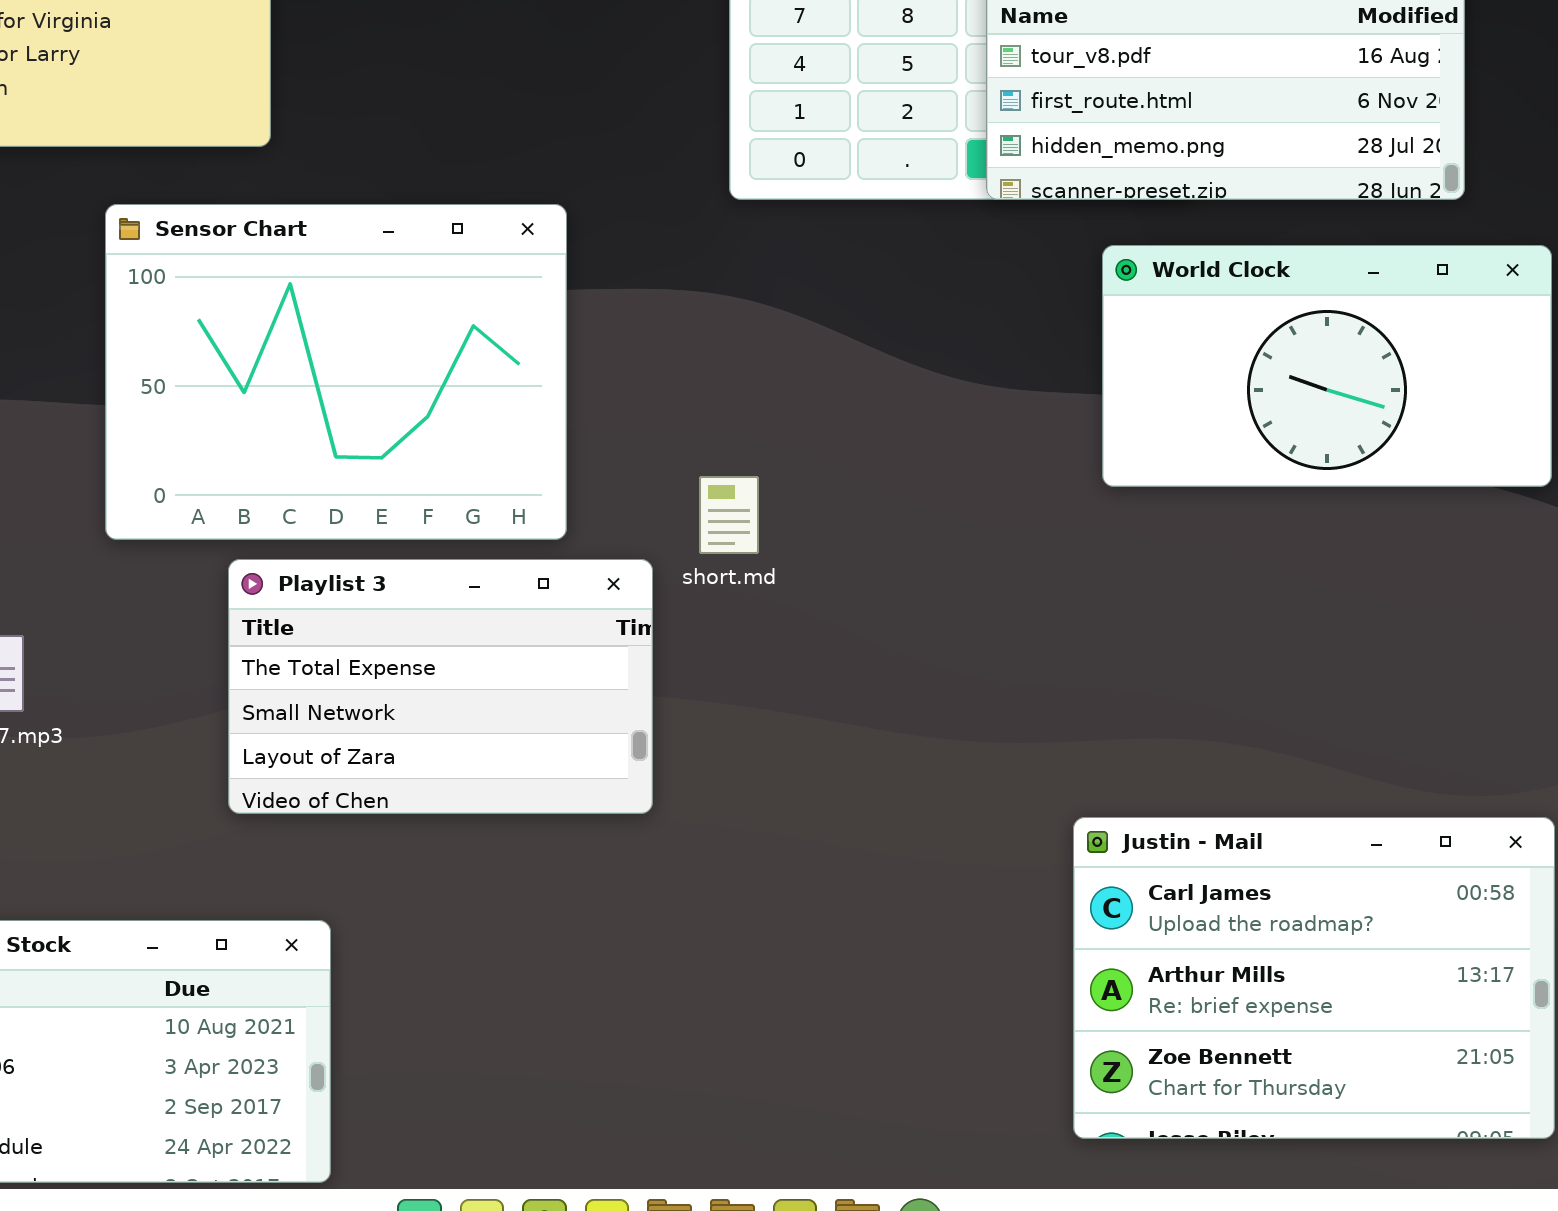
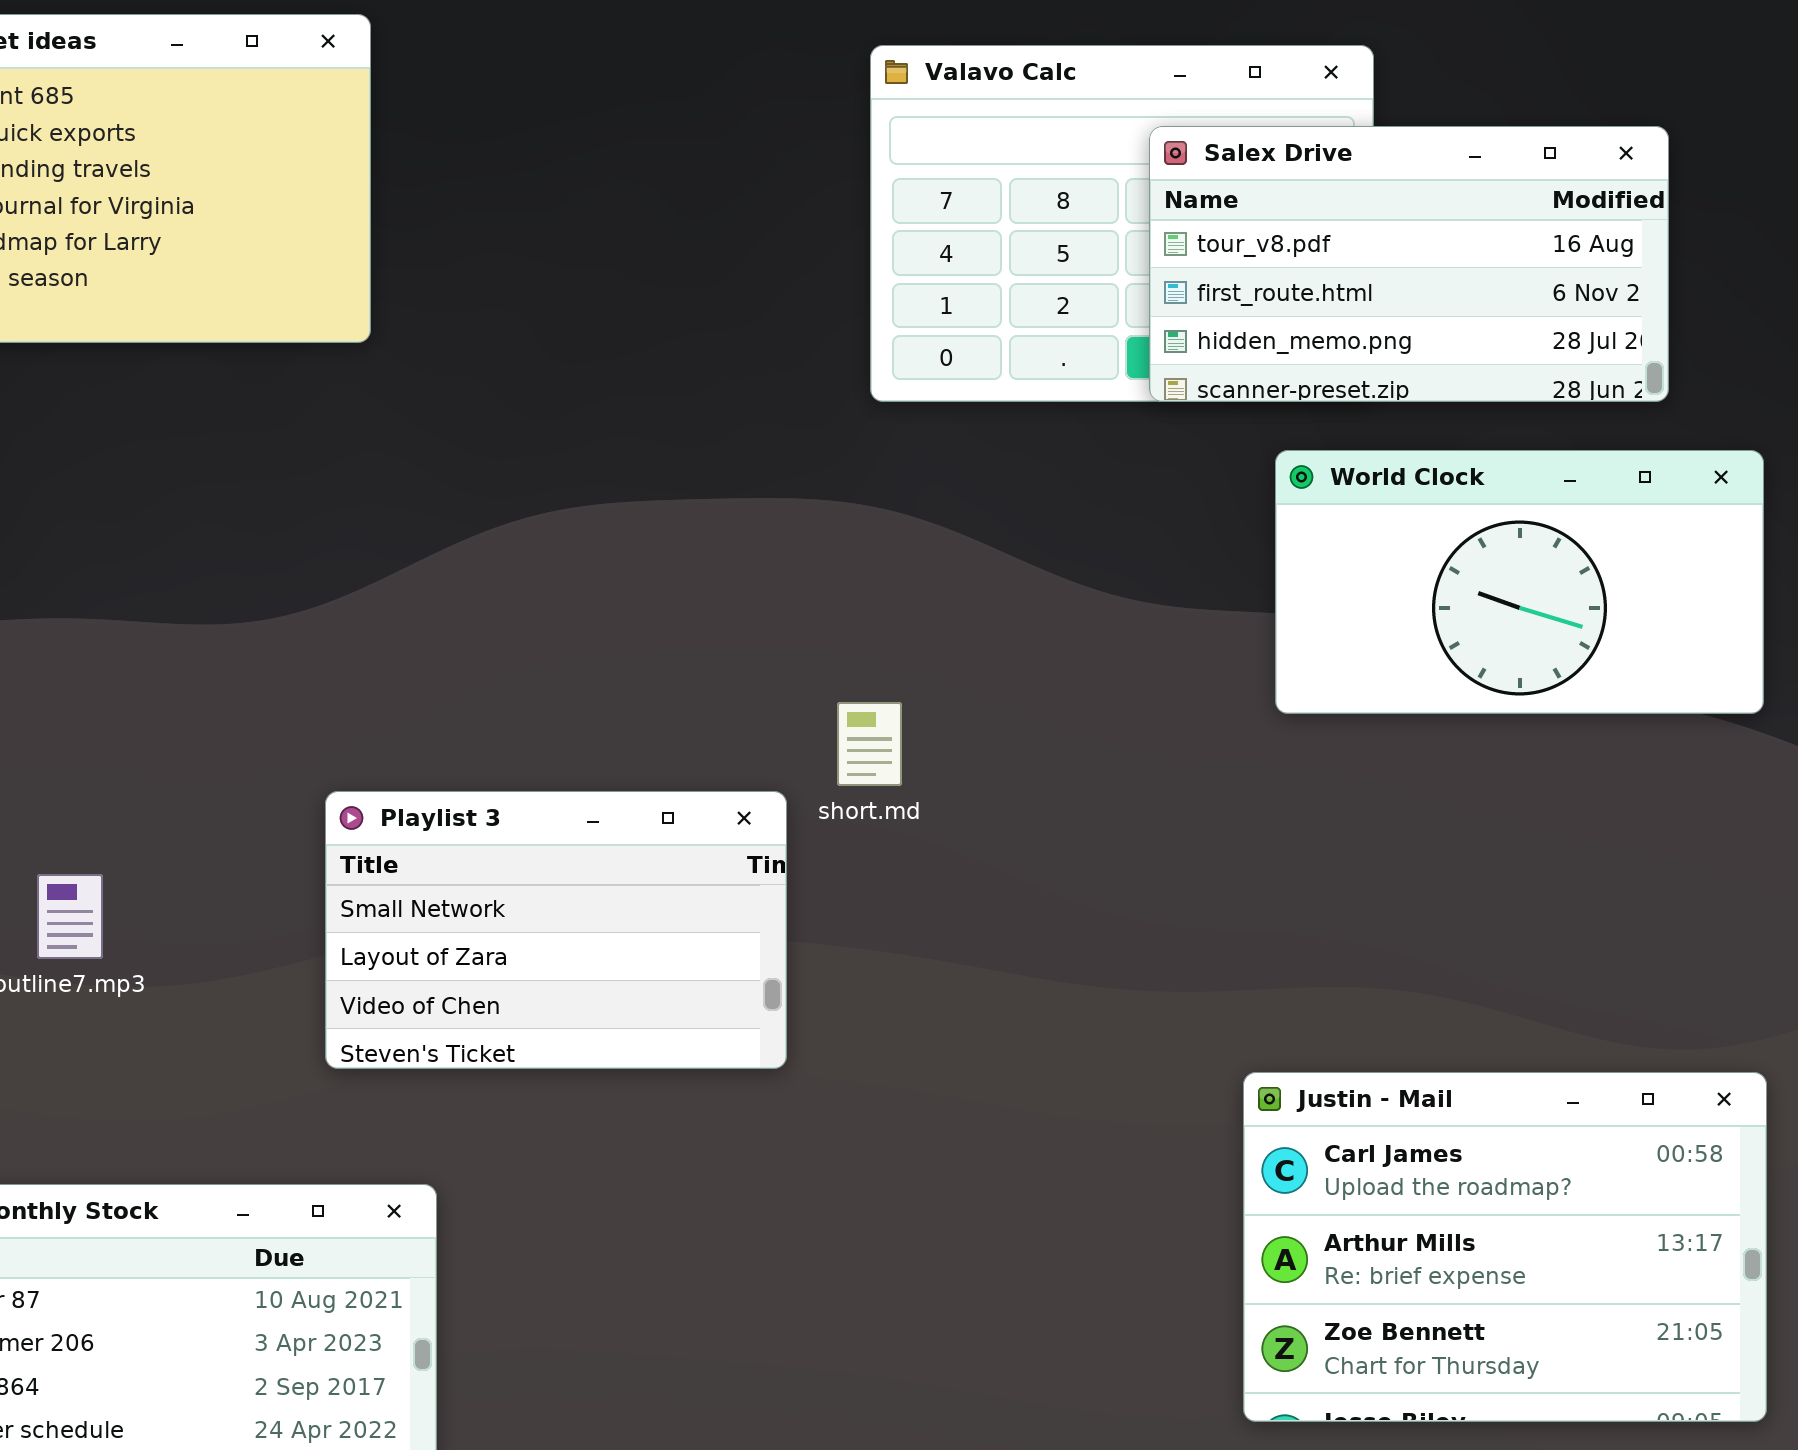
Sensor Chart: [105,204,567,540] -> none, closed
Playlist 3: [228,559,653,814] -> [325,791,787,1069], scrolled down 1 row

